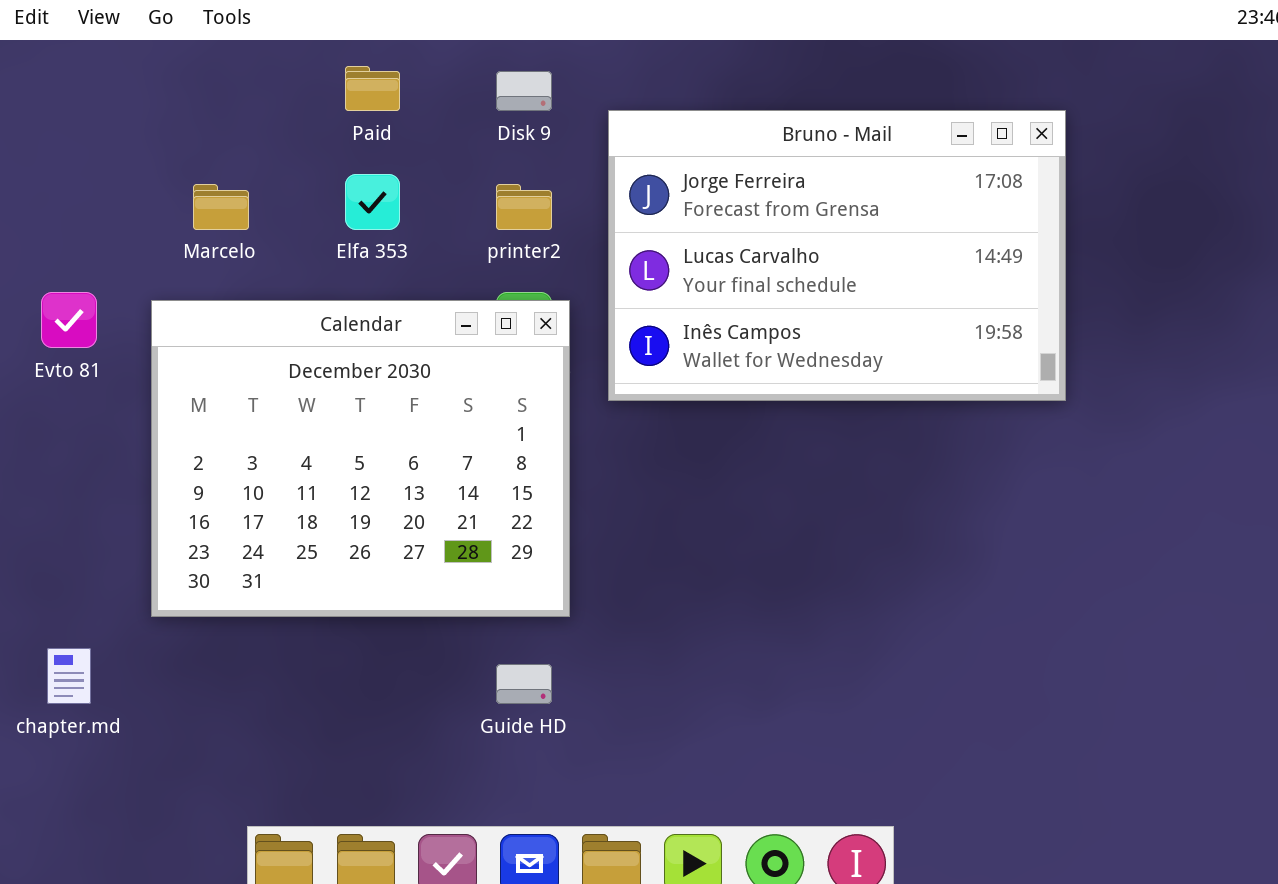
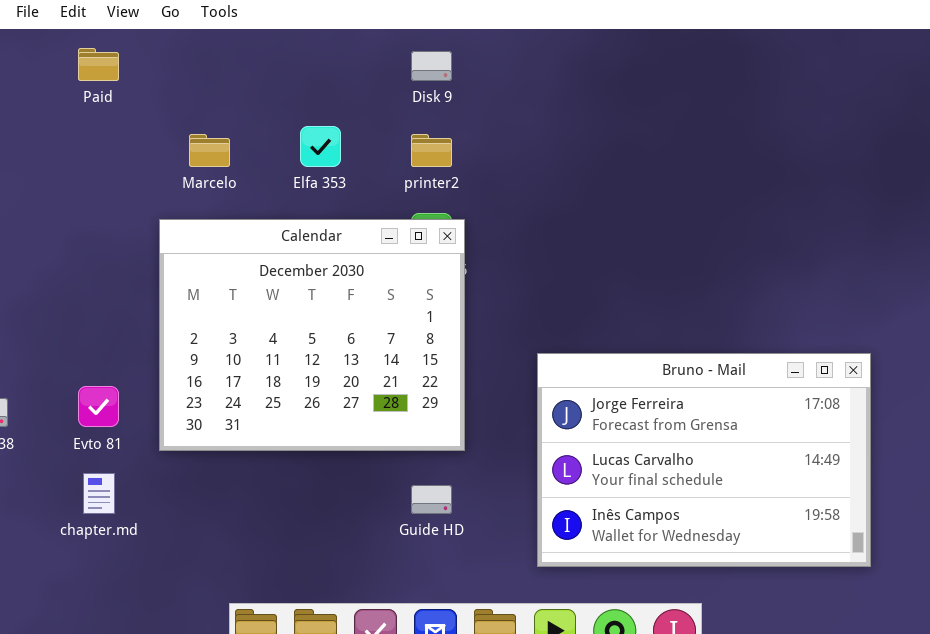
Paid: [345,66,400,111] -> [78,48,119,81], moved
Bruno - Mail: [608,110,1066,401] -> [537,353,871,567], moved
Evto 81: [41,292,97,348] -> [78,386,119,427], moved

